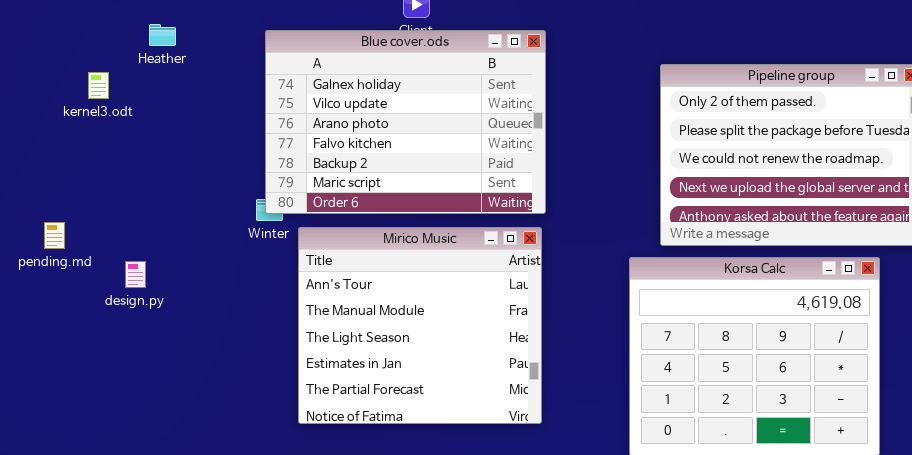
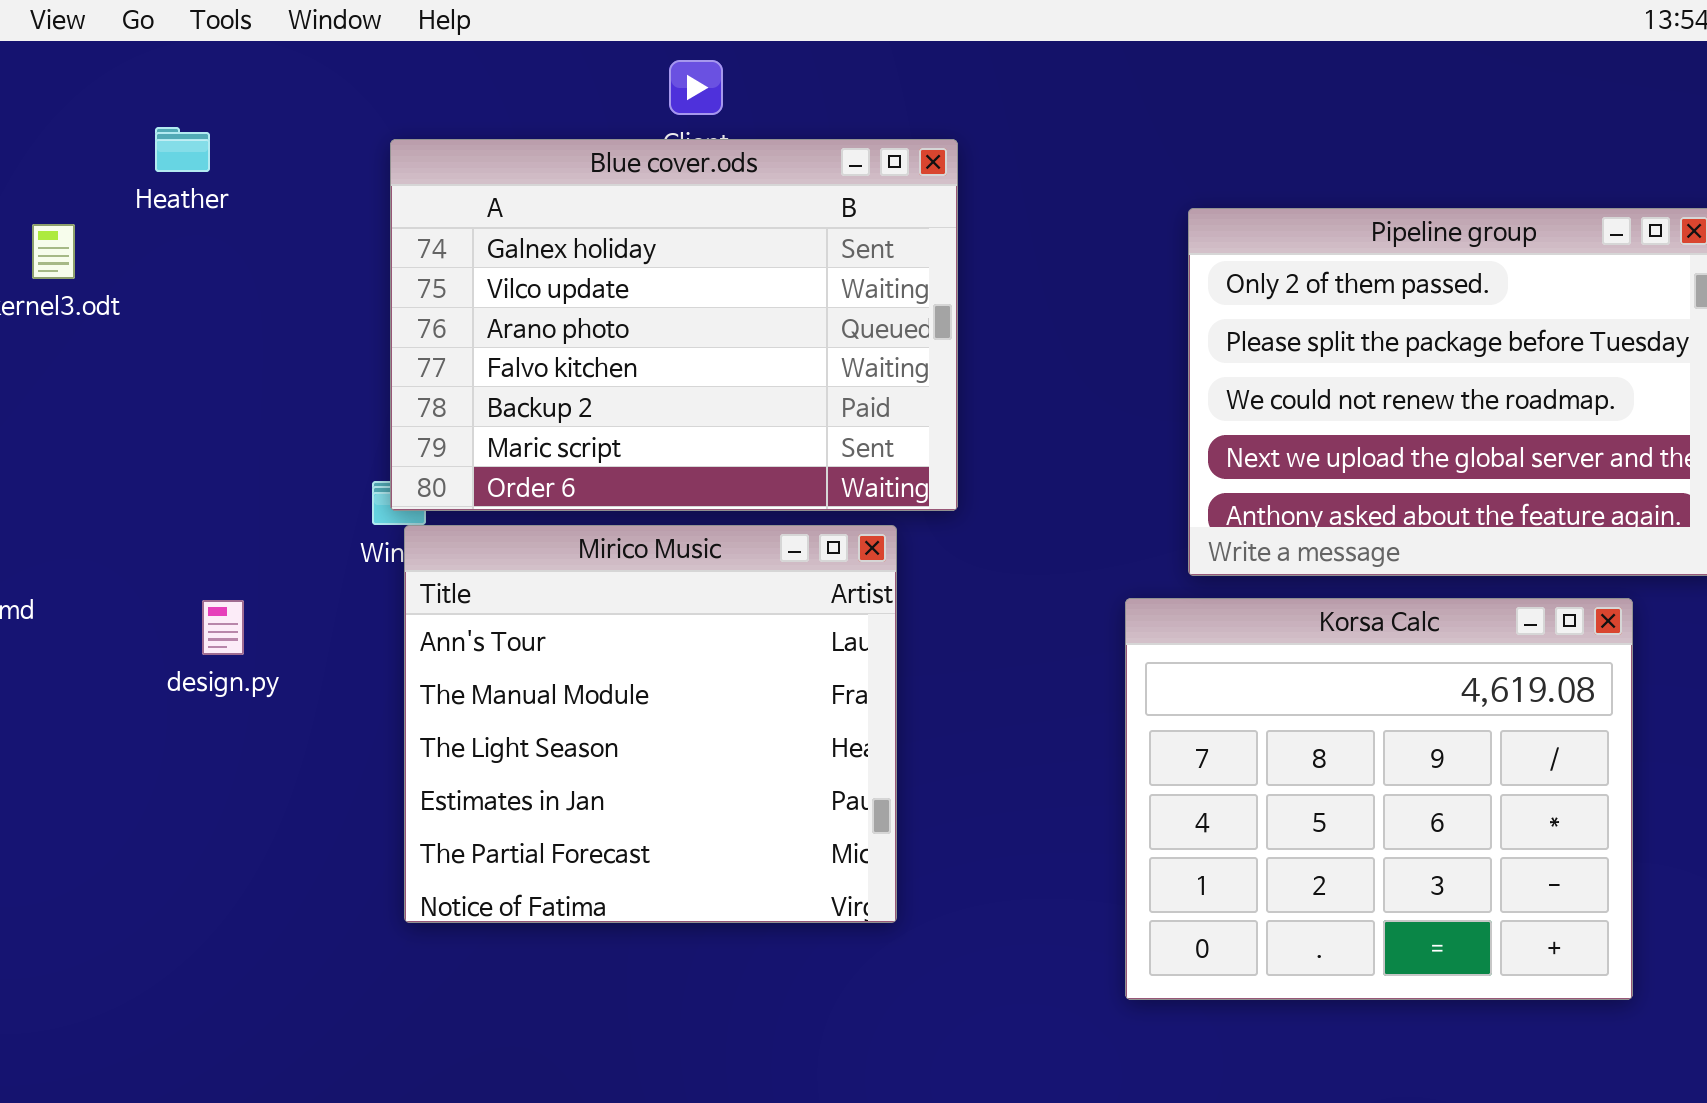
Mirico Music: [298,227,542,424] -> [404,525,897,923], moved
design.py: [125,261,146,288] -> [202,600,244,655], moved

